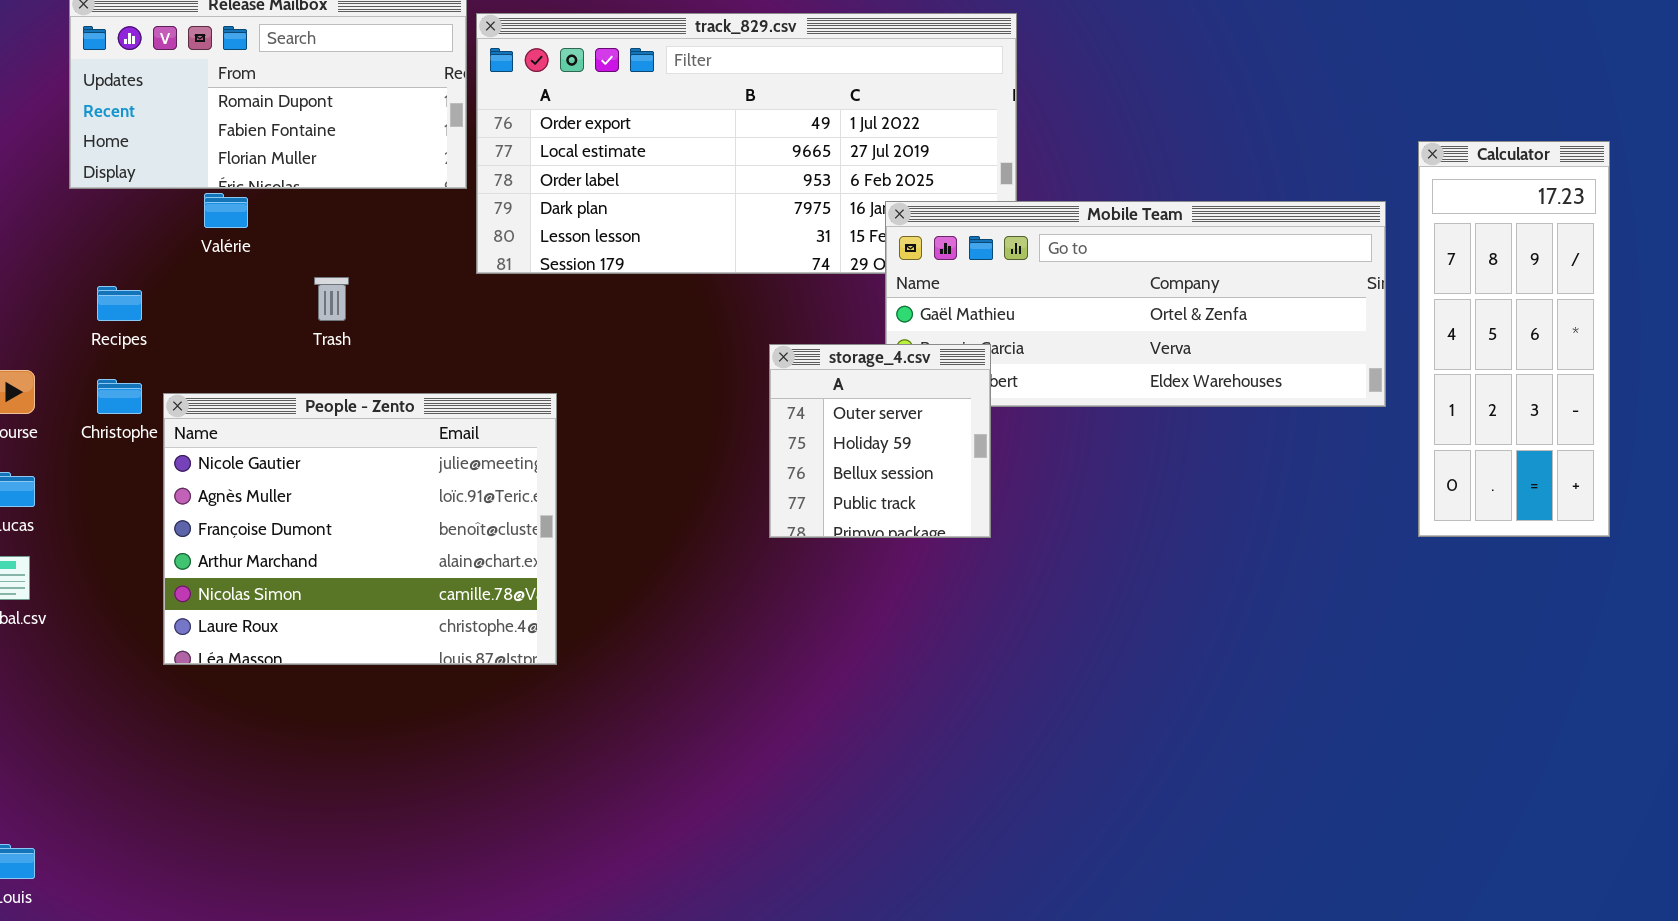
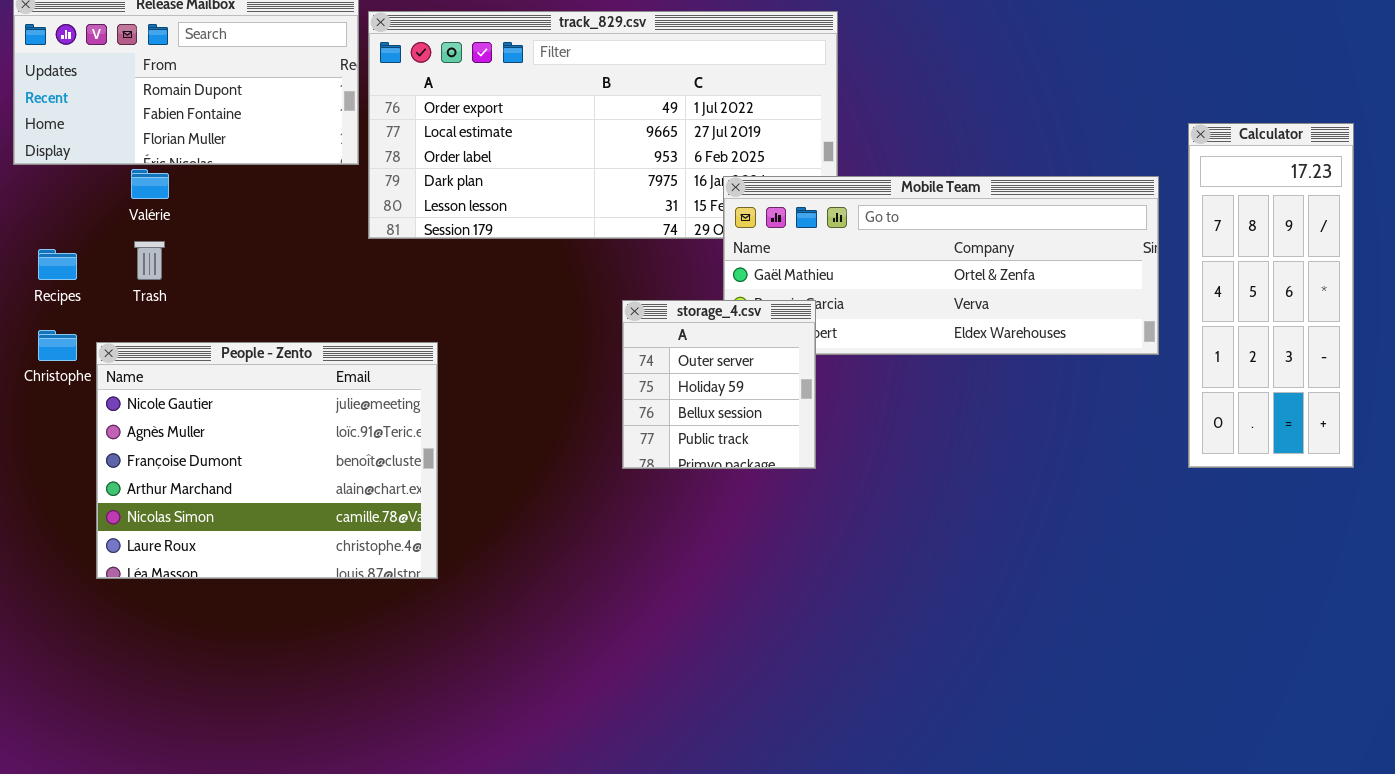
Trash: [314,277,349,321] -> [134,241,165,280], moved

